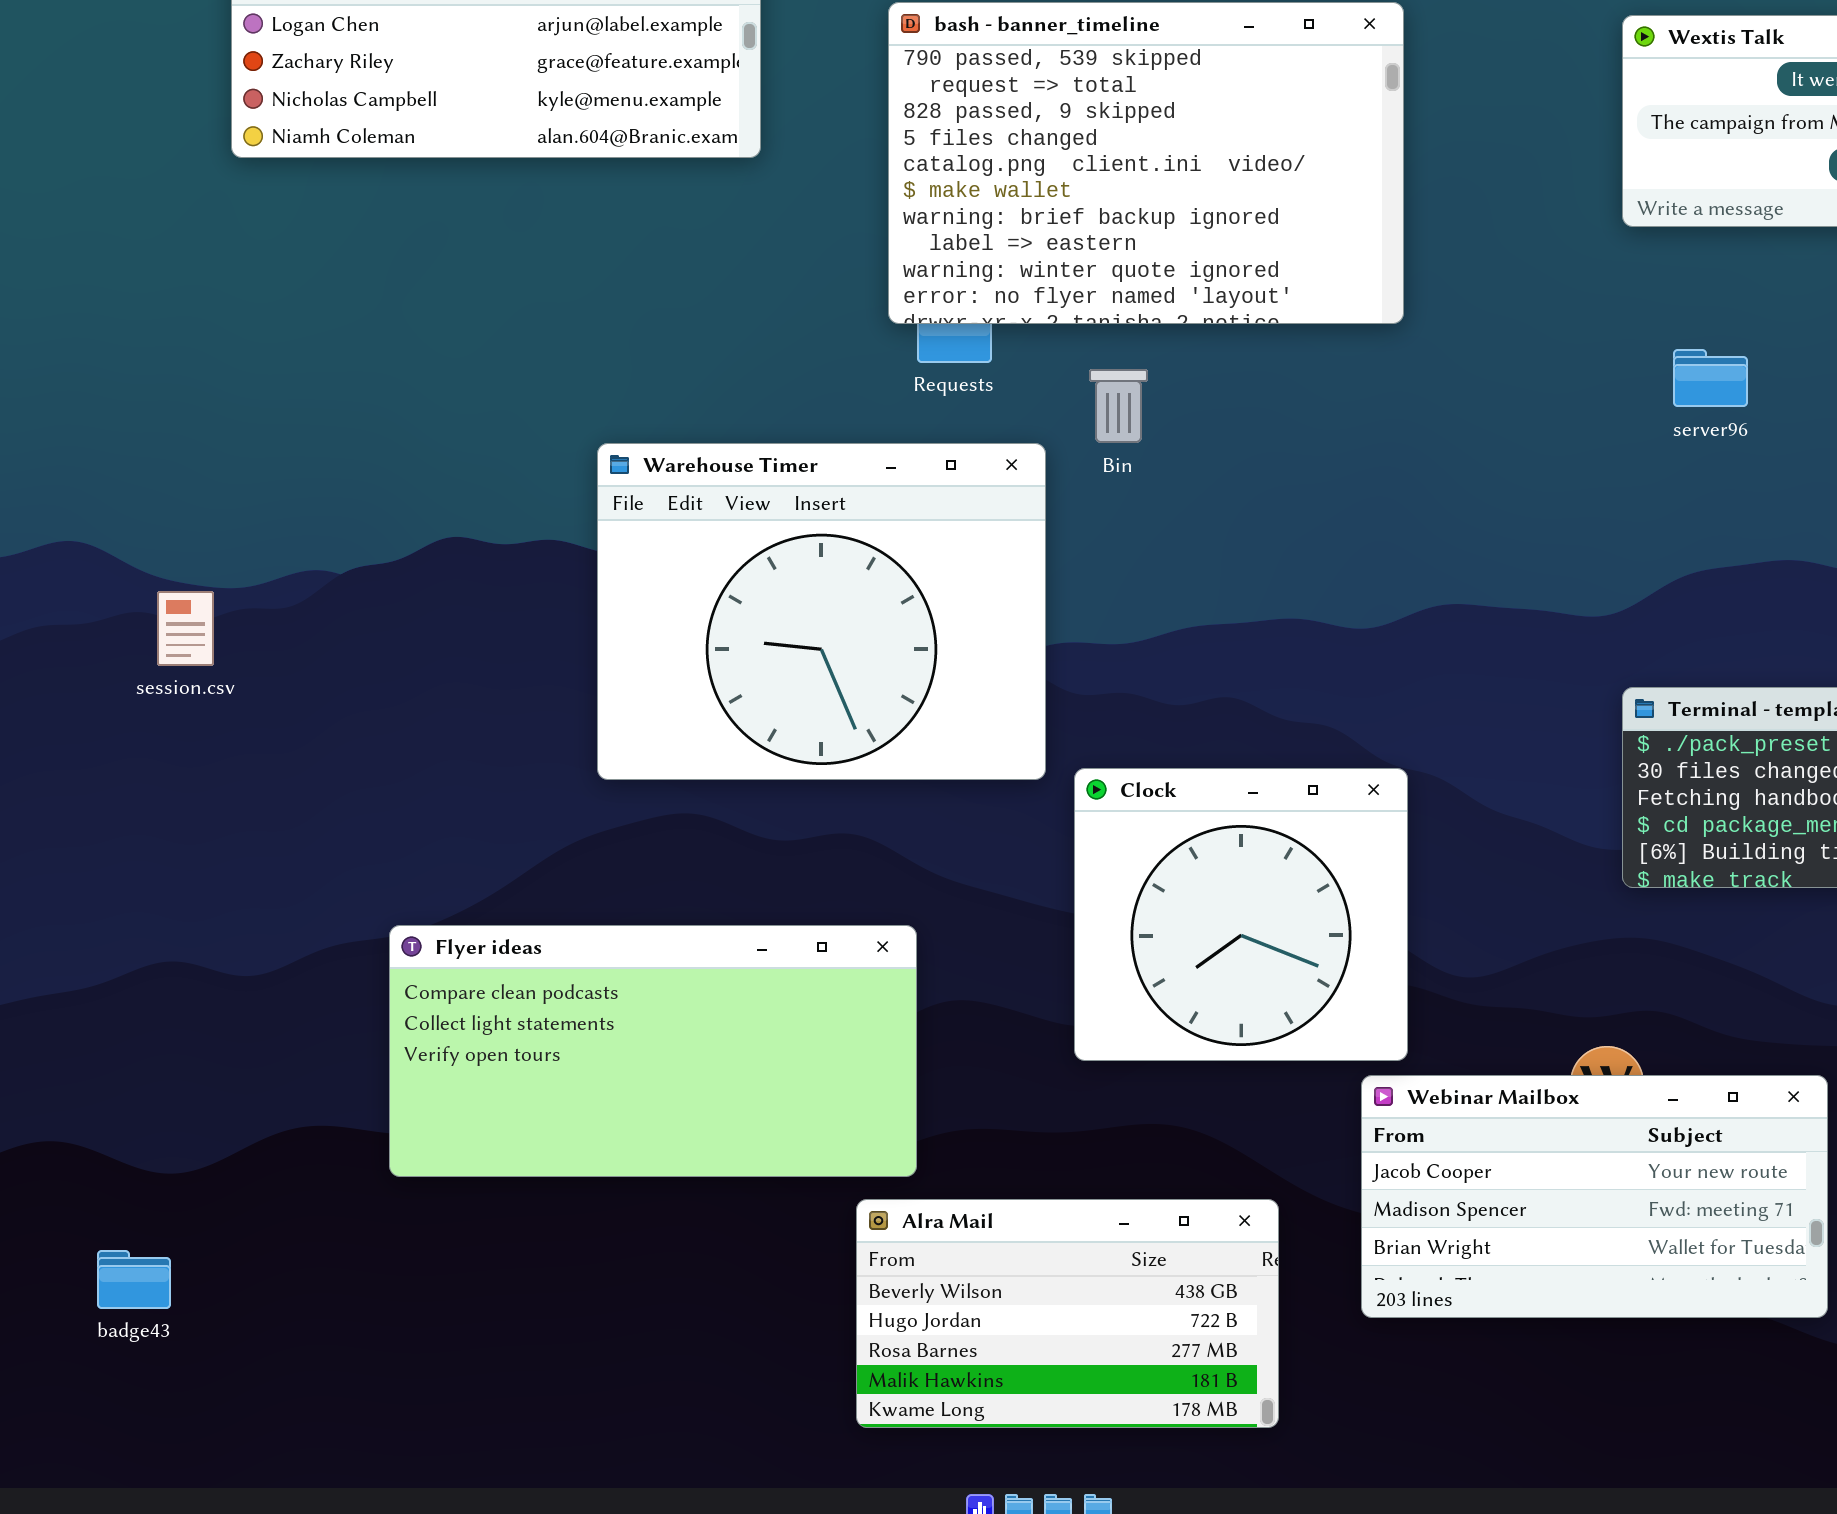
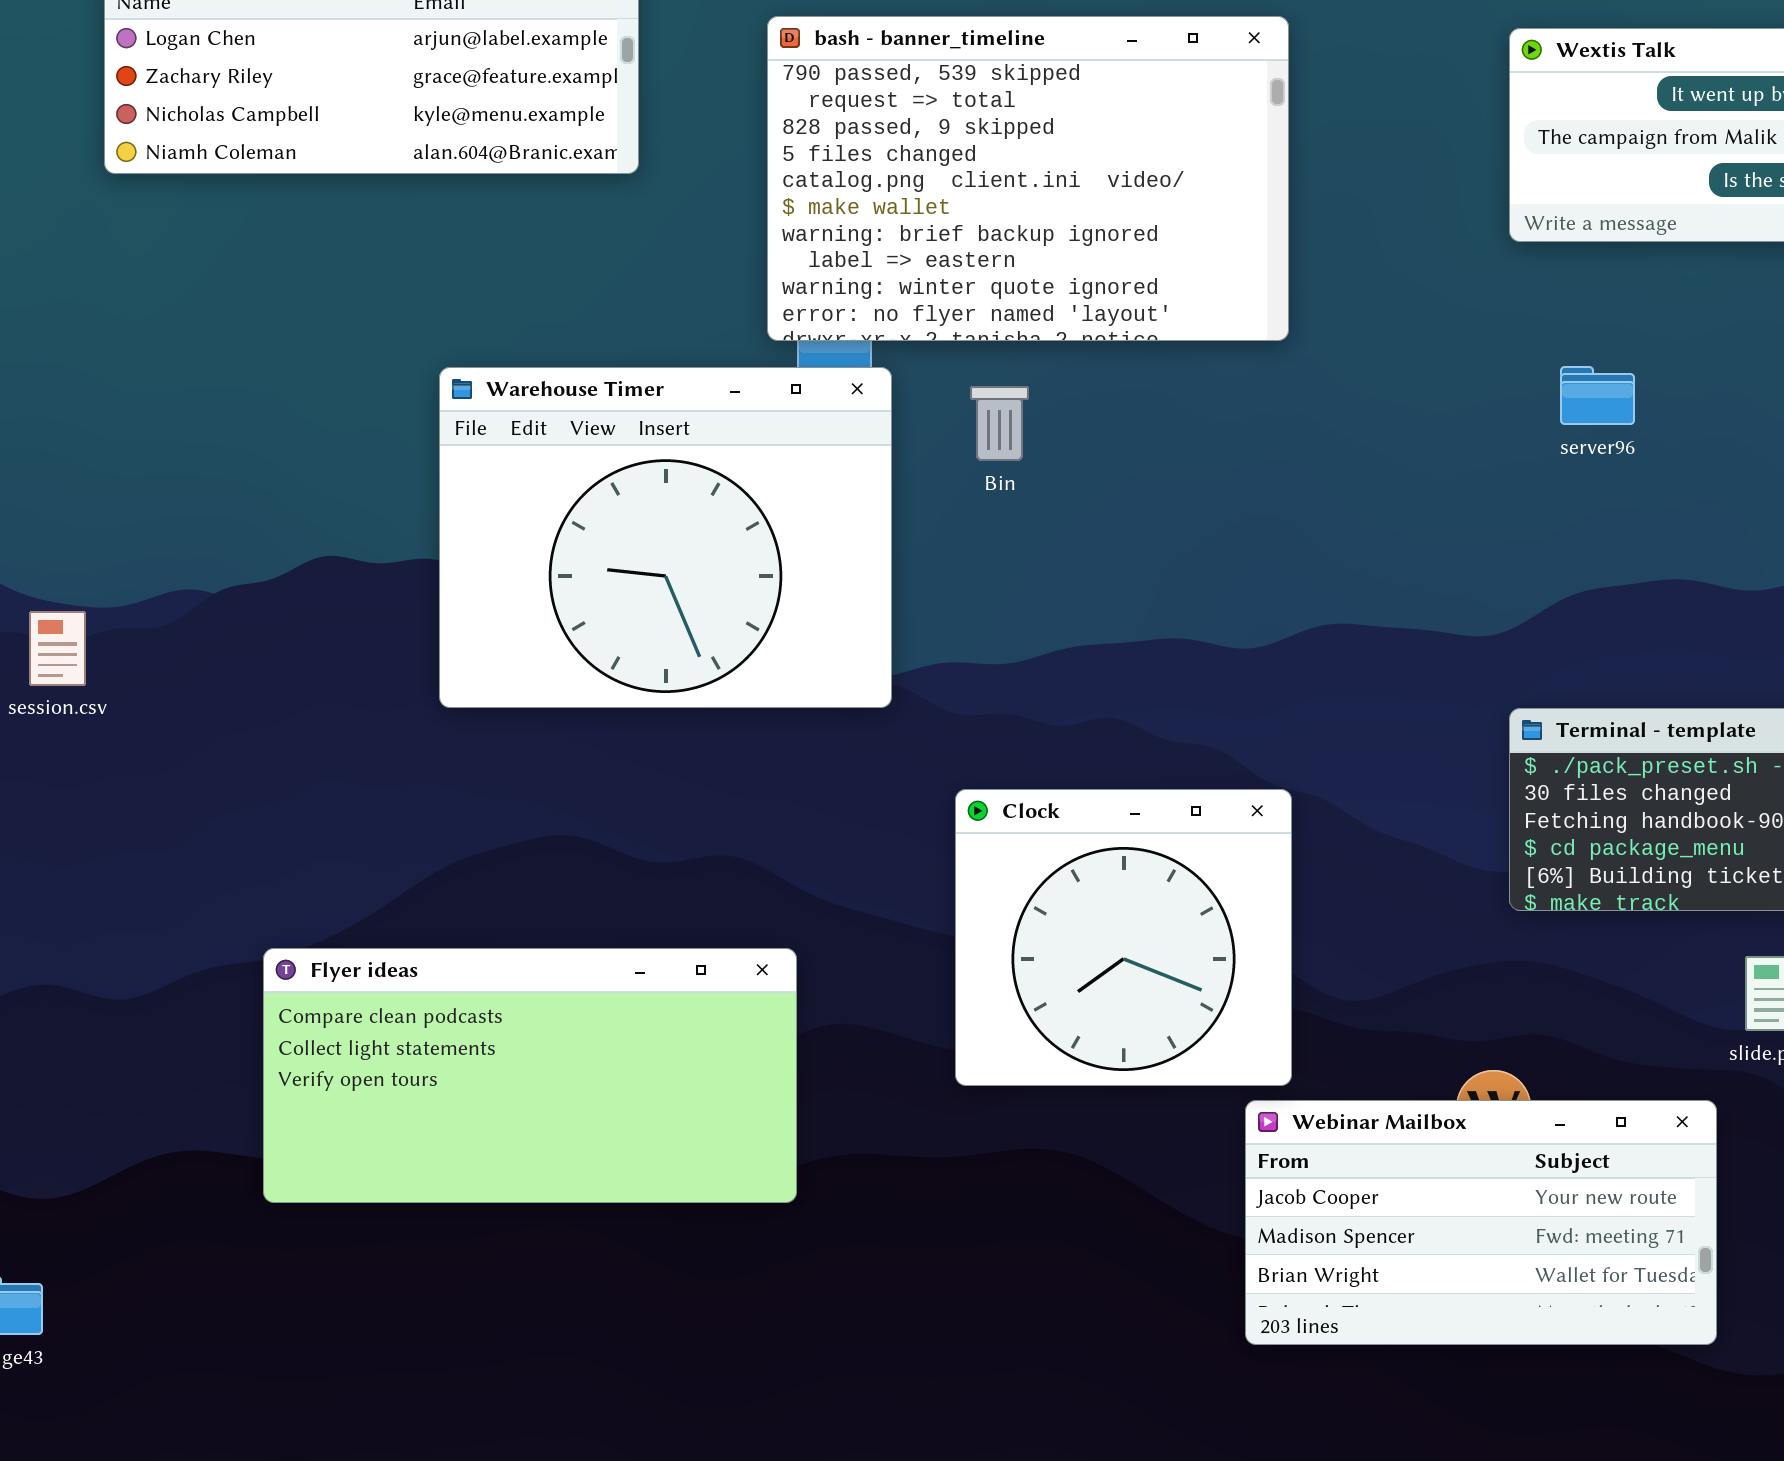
Warehouse Timer: [597,443,1046,780] -> [439,367,892,708], moved
Alra Mail: [856,1199,1279,1428] -> none, closed

